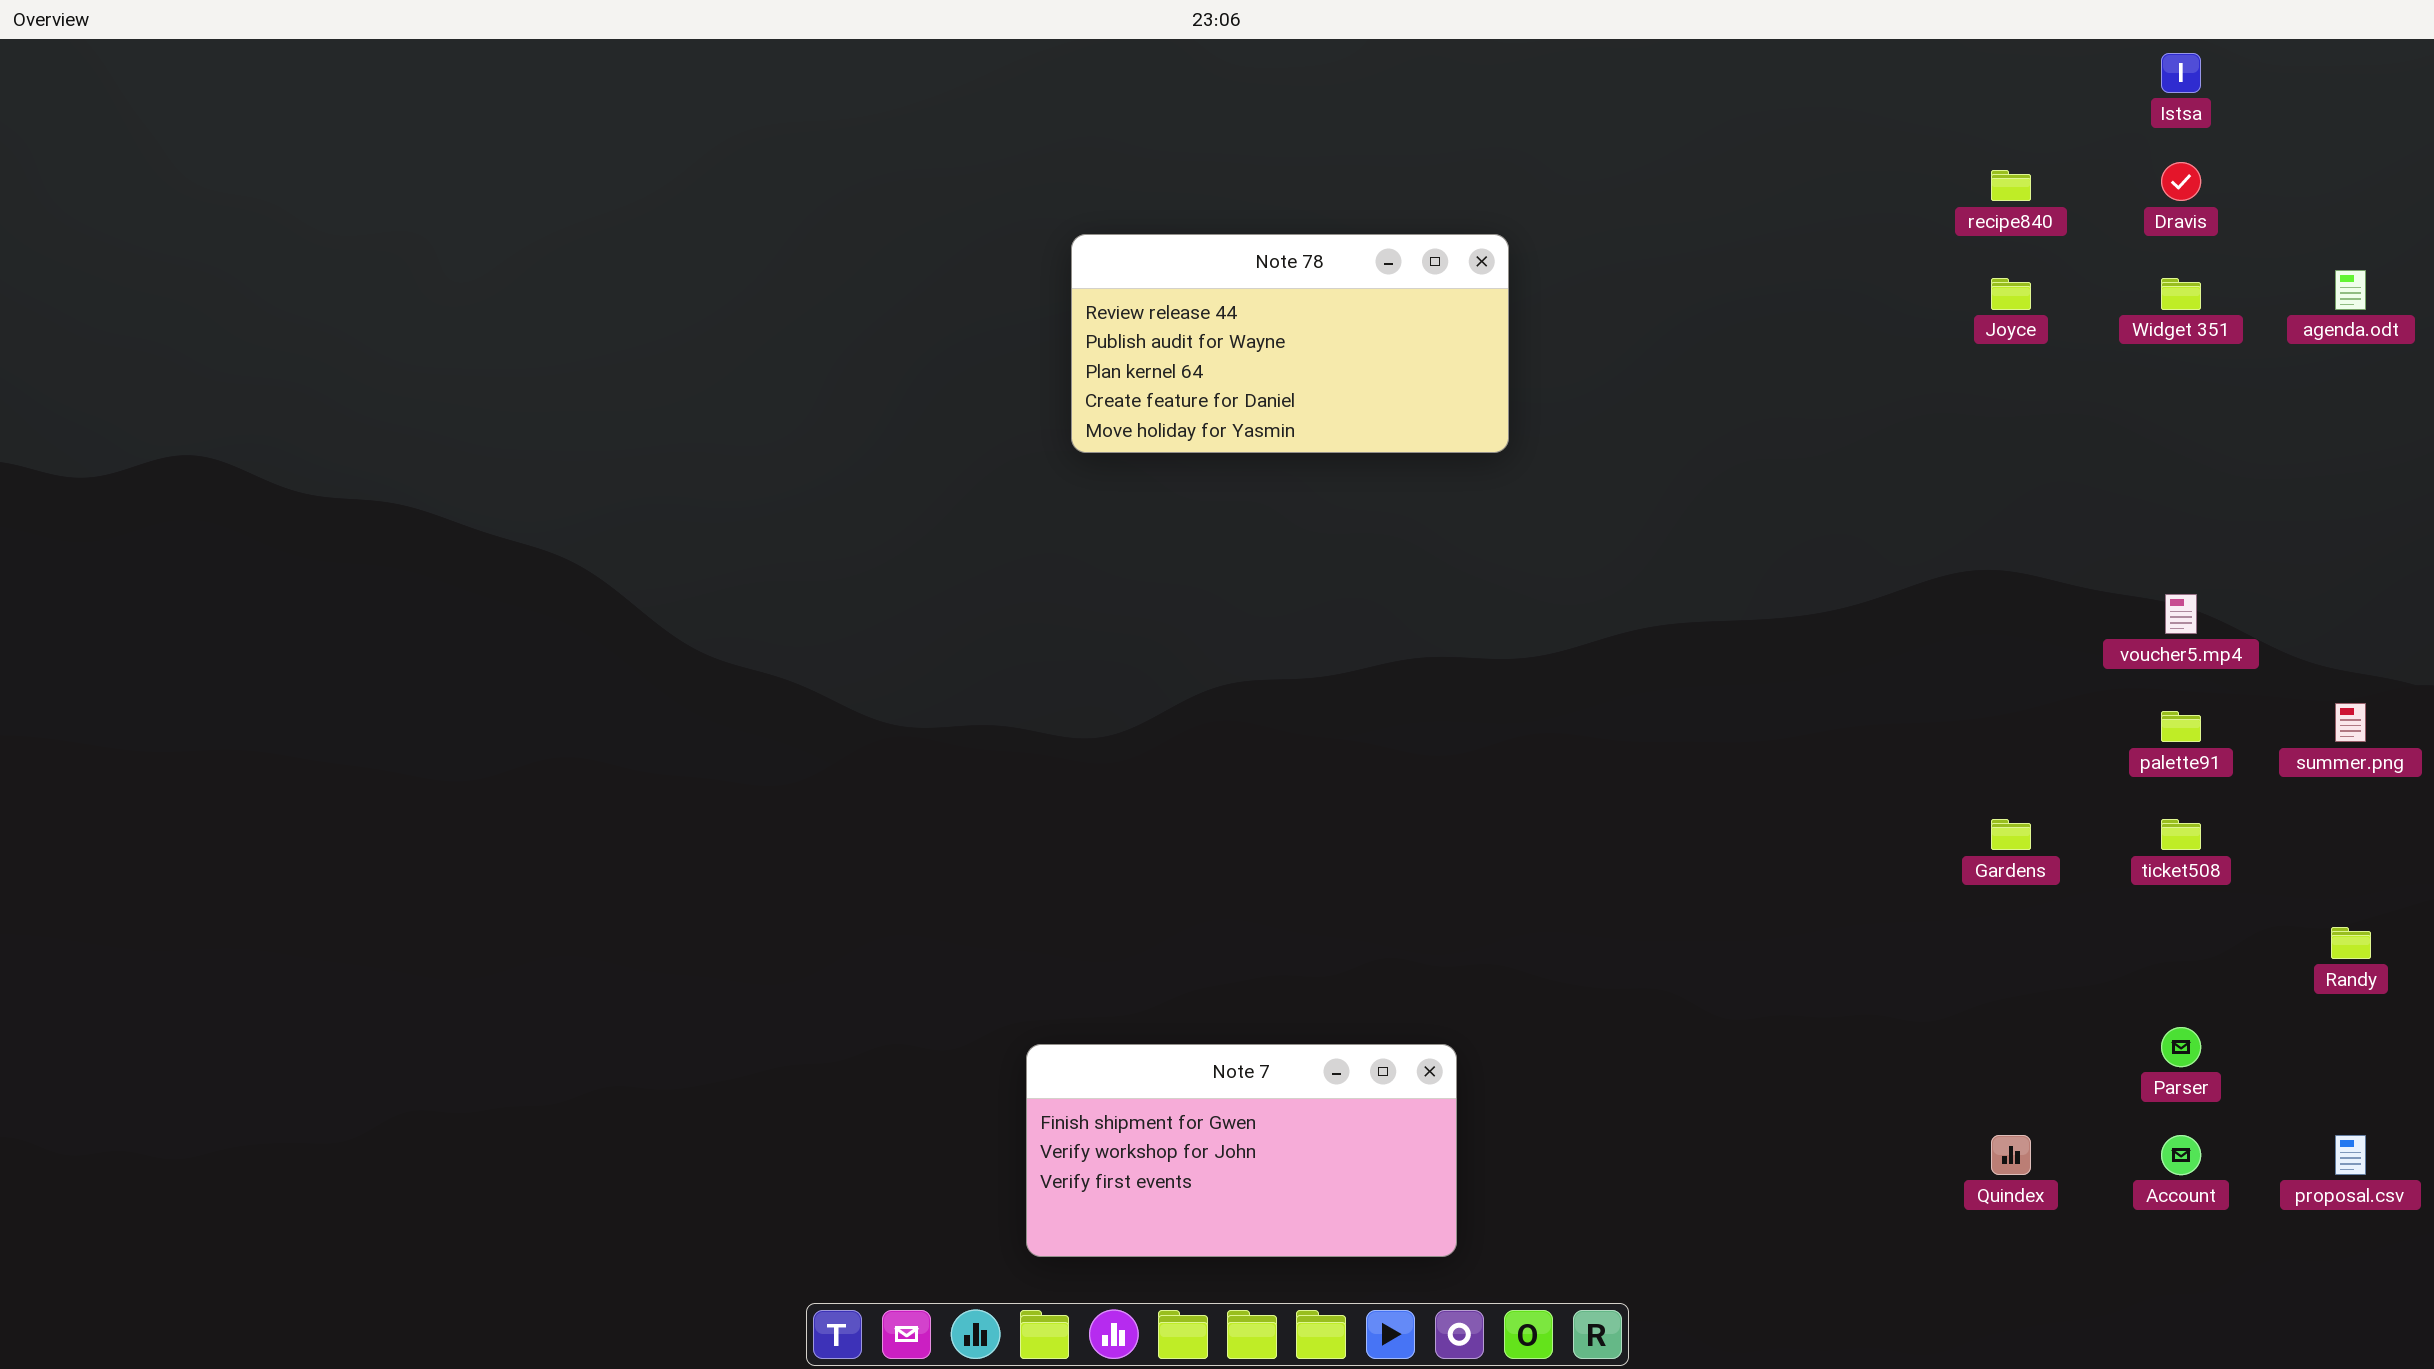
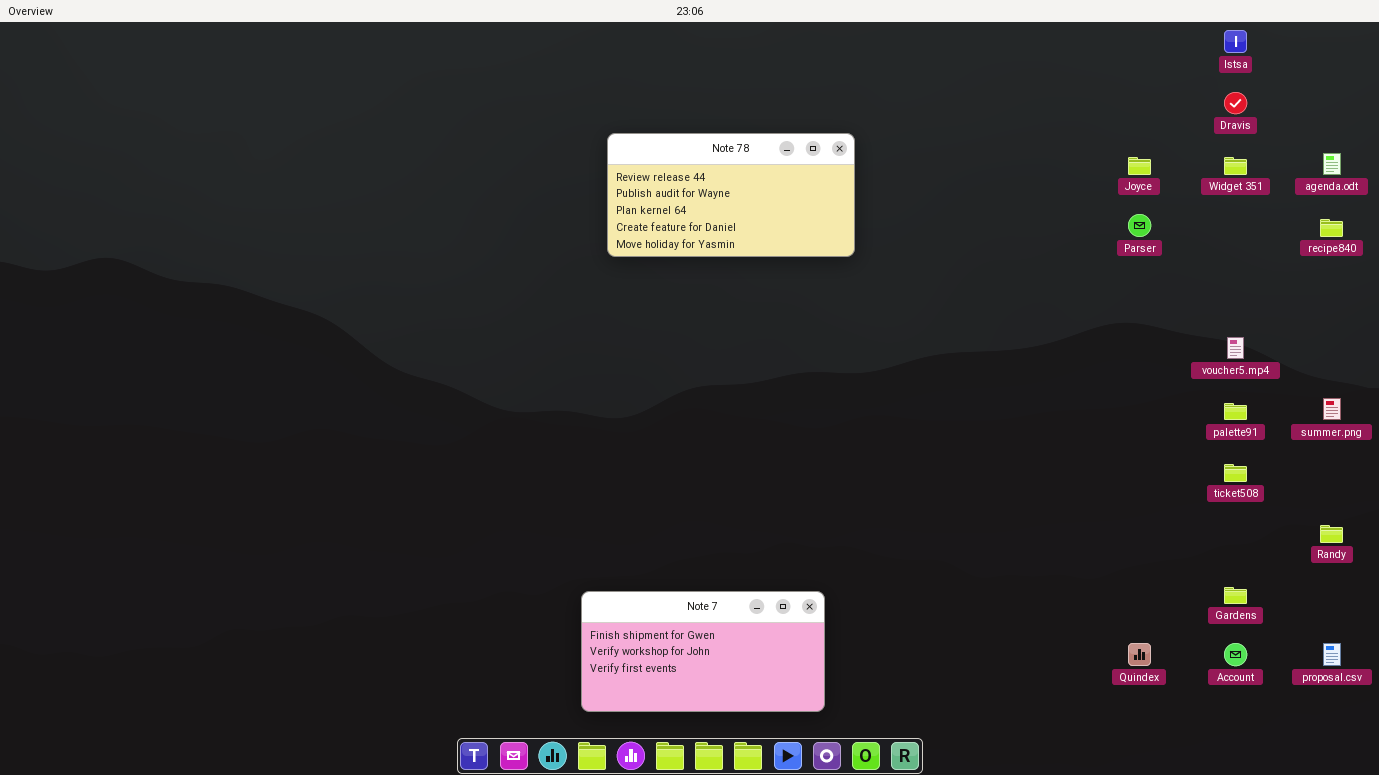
recipe840: [1991,170,2031,201] -> [1320,219,1343,237], moved
Gardens: [1991,819,2031,850] -> [1224,587,1247,604], moved
Parser: [2161,1027,2201,1067] -> [1128,214,1151,237], moved

